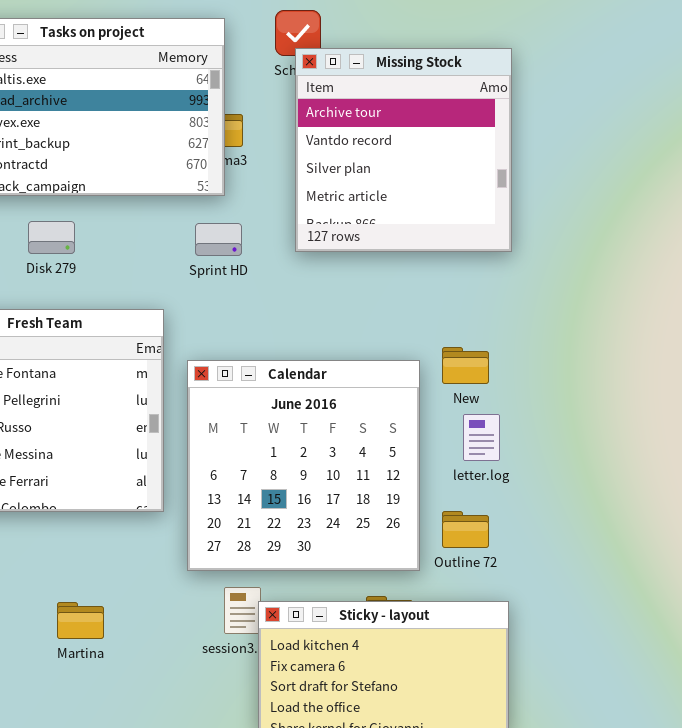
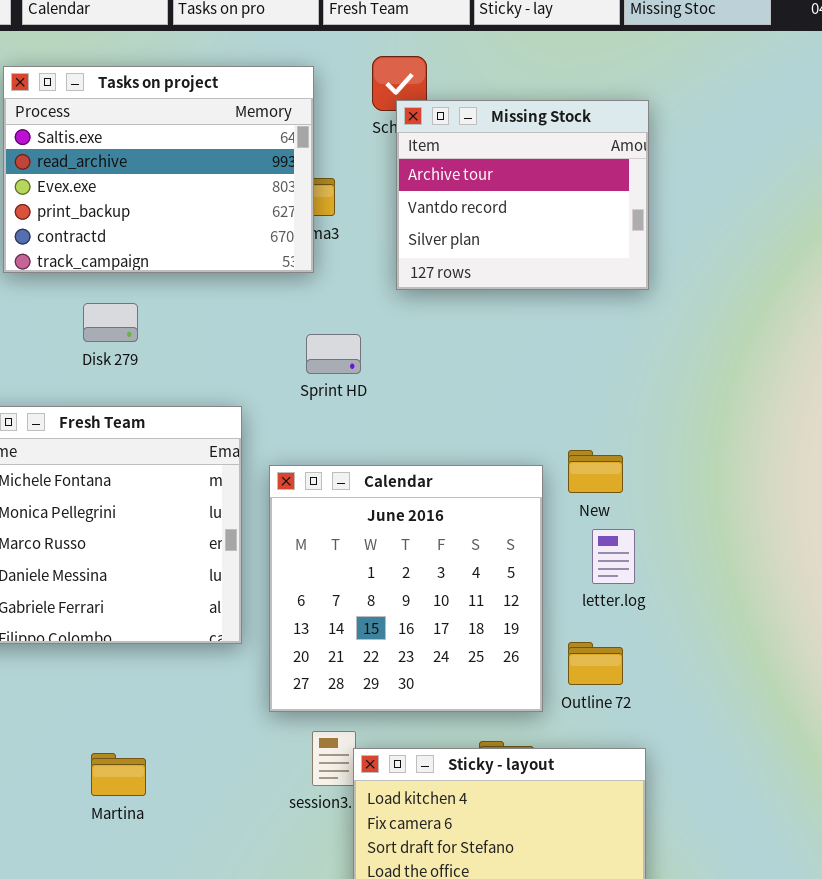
Missing Stock: [295,48,512,252] -> [396,100,649,290], resized
Sprint HD: [195,223,242,256] -> [306,334,361,374], moved
Martina: [57,602,104,639] -> [91,753,146,796], moved

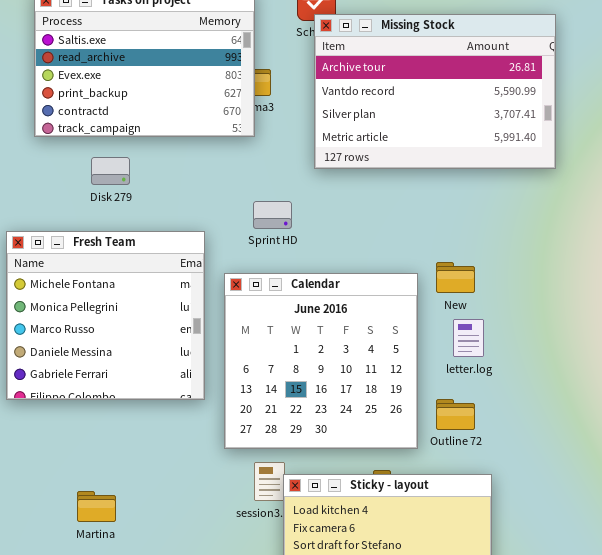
Missing Stock: [396,100,649,290] -> [314,14,556,169], resized
Sprint HD: [306,334,361,374] -> [253,201,292,229], moved
Martina: [91,753,146,796] -> [77,491,116,522], moved

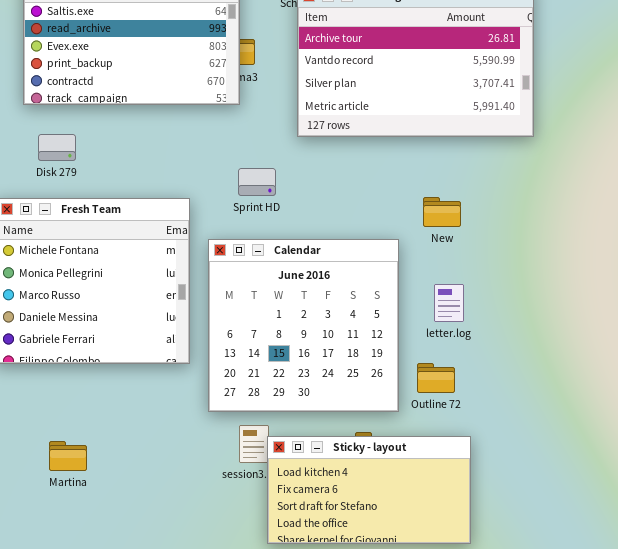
Disk 279: [91,157,130,185] -> [38,134,76,161], moved
New: [436,262,475,293] -> [423,197,461,227], moved
Martina: [77,491,116,522] -> [49,441,87,471], moved

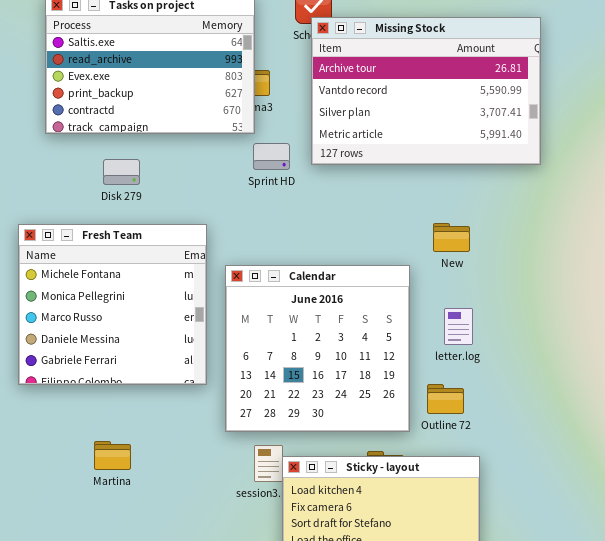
Disk 279: [38,134,76,161] -> [103,159,140,185], moved
Sprint HD: [238,168,276,196] -> [253,143,290,170], moved
Martina: [49,441,87,471] -> [94,441,131,470], moved

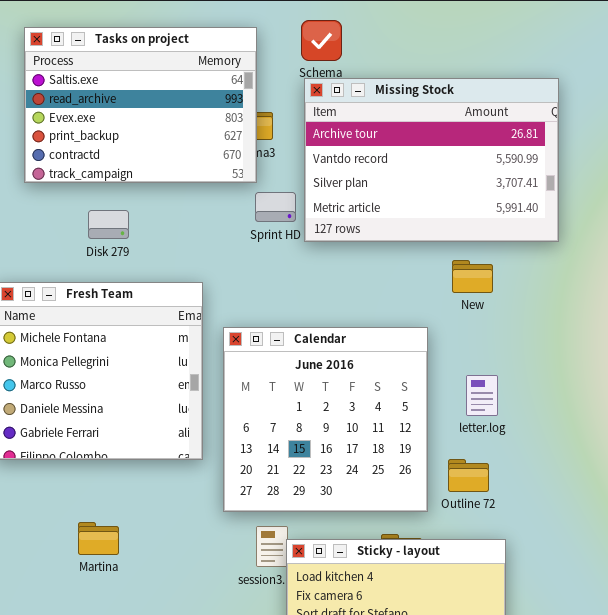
Missing Stock: [311,17,541,165] -> [304,78,559,242], moved
New: [433,223,470,252] -> [452,260,493,293], moved

